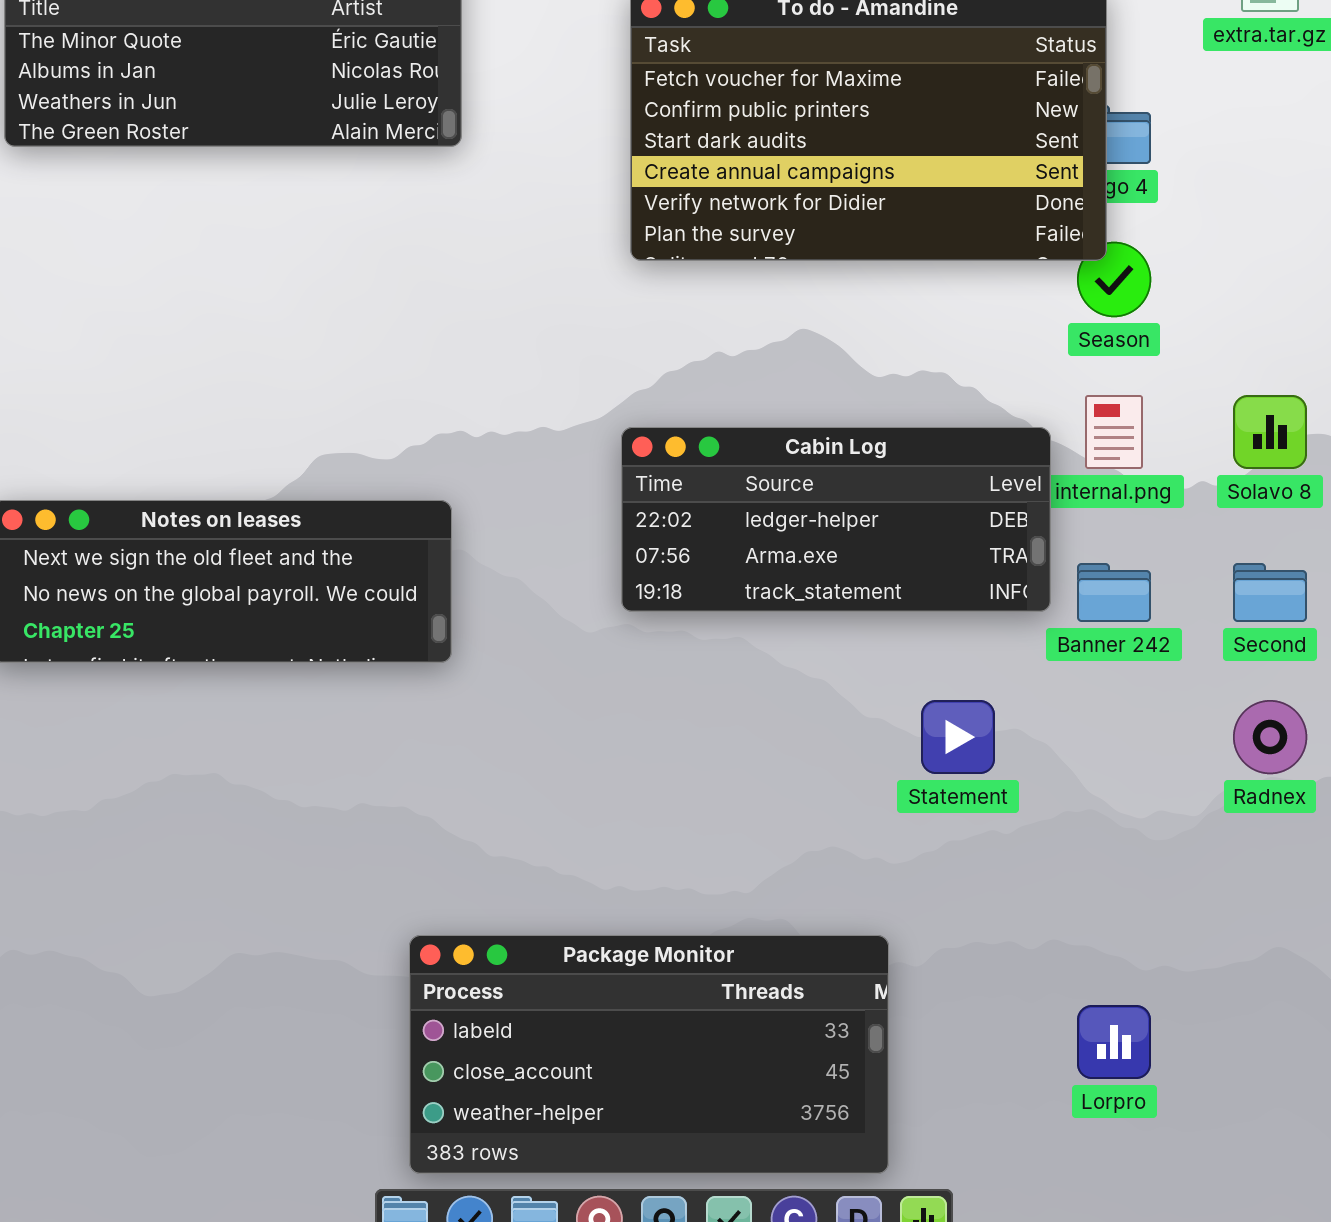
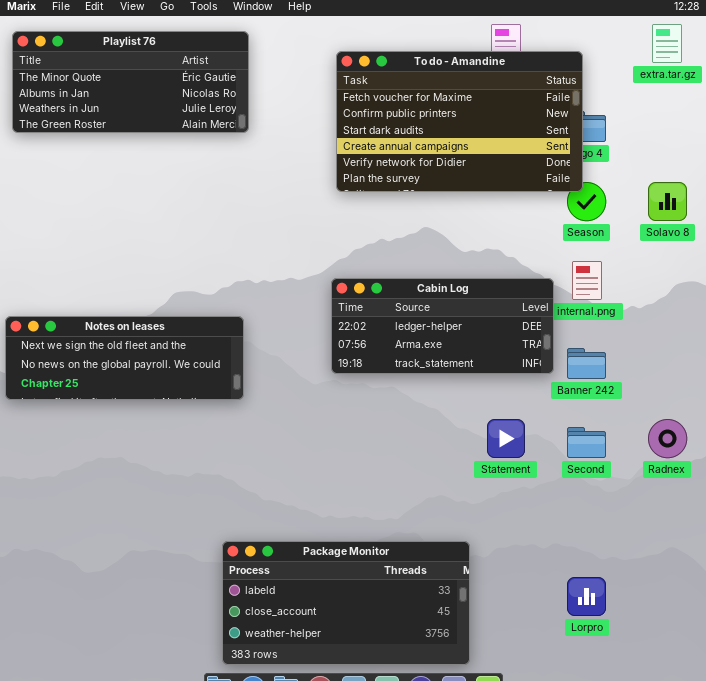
Solavo 8: [1233,395,1307,469] -> [648,182,687,221], moved
Second: [1233,563,1307,622] -> [567,427,606,458], moved

